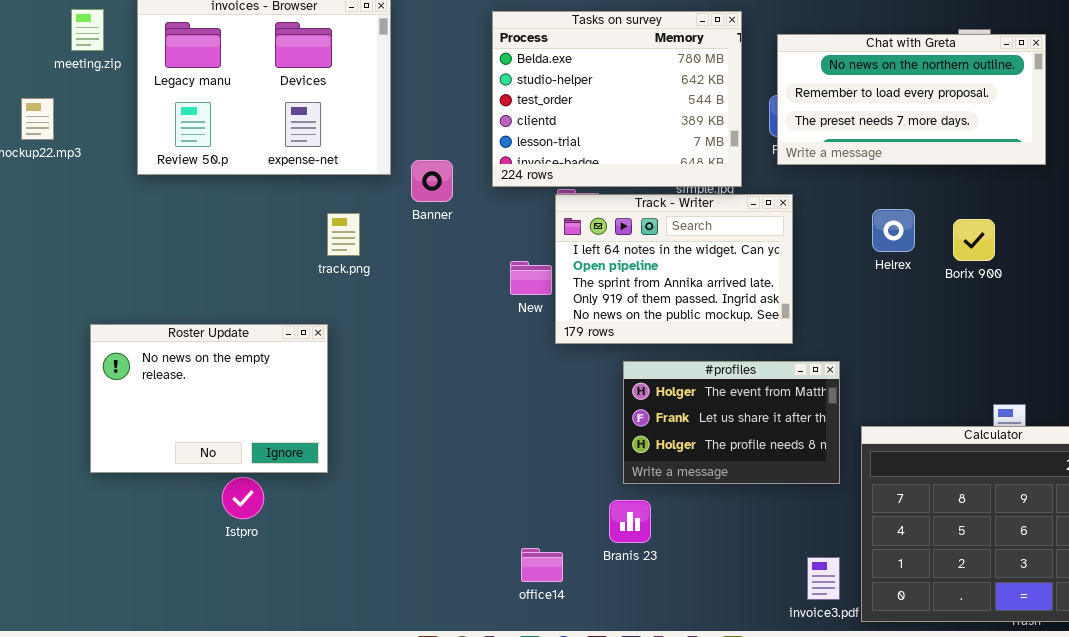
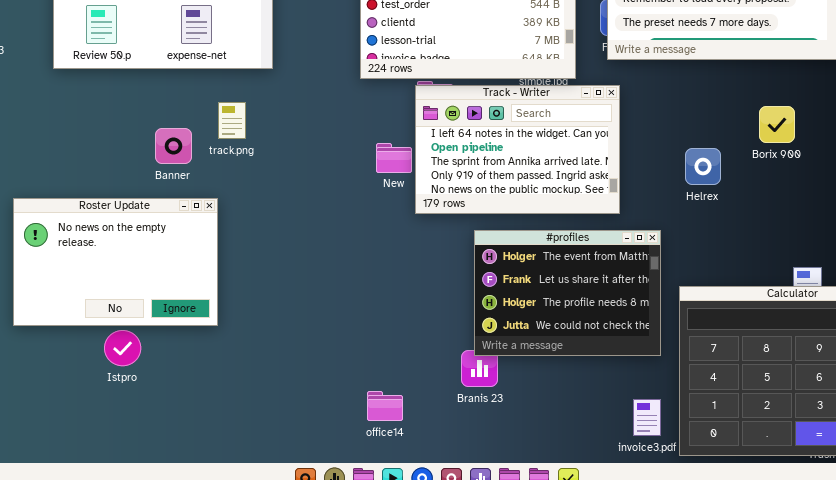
Banner: [411,160,453,202] -> [155,128,192,164], moved
Helrex: [872,209,915,252] -> [685,148,721,185], moved
#profiles: [623,361,840,484] -> [474,230,661,356], resized
Istpro: [222,477,264,519] -> [104,330,141,366], moved
office14: [521,548,563,582] -> [367,391,403,421], moved

